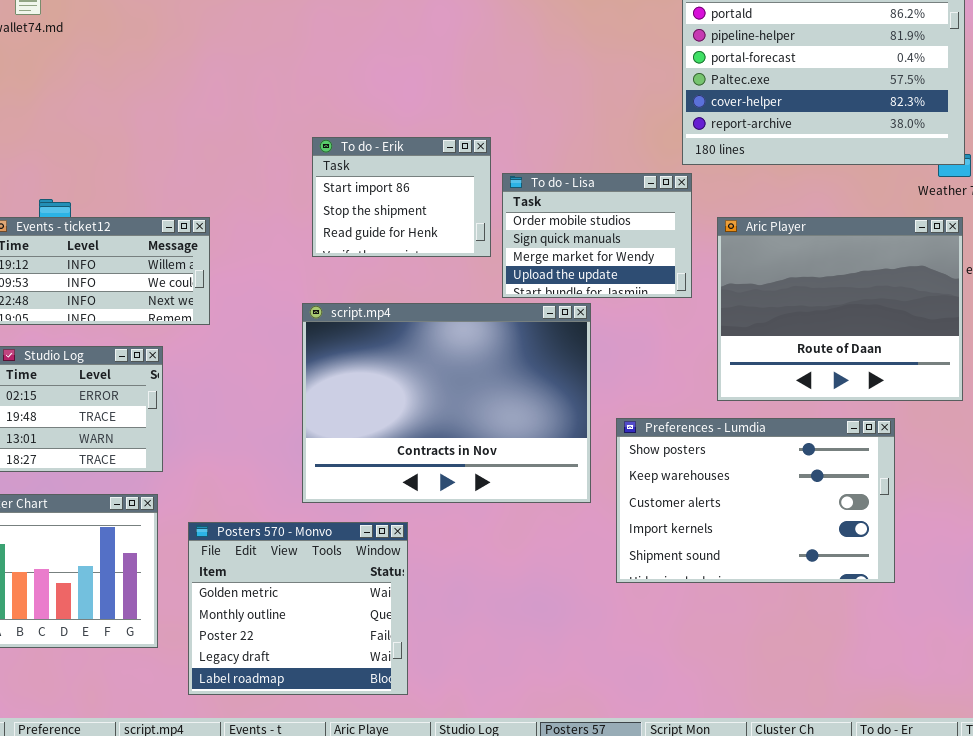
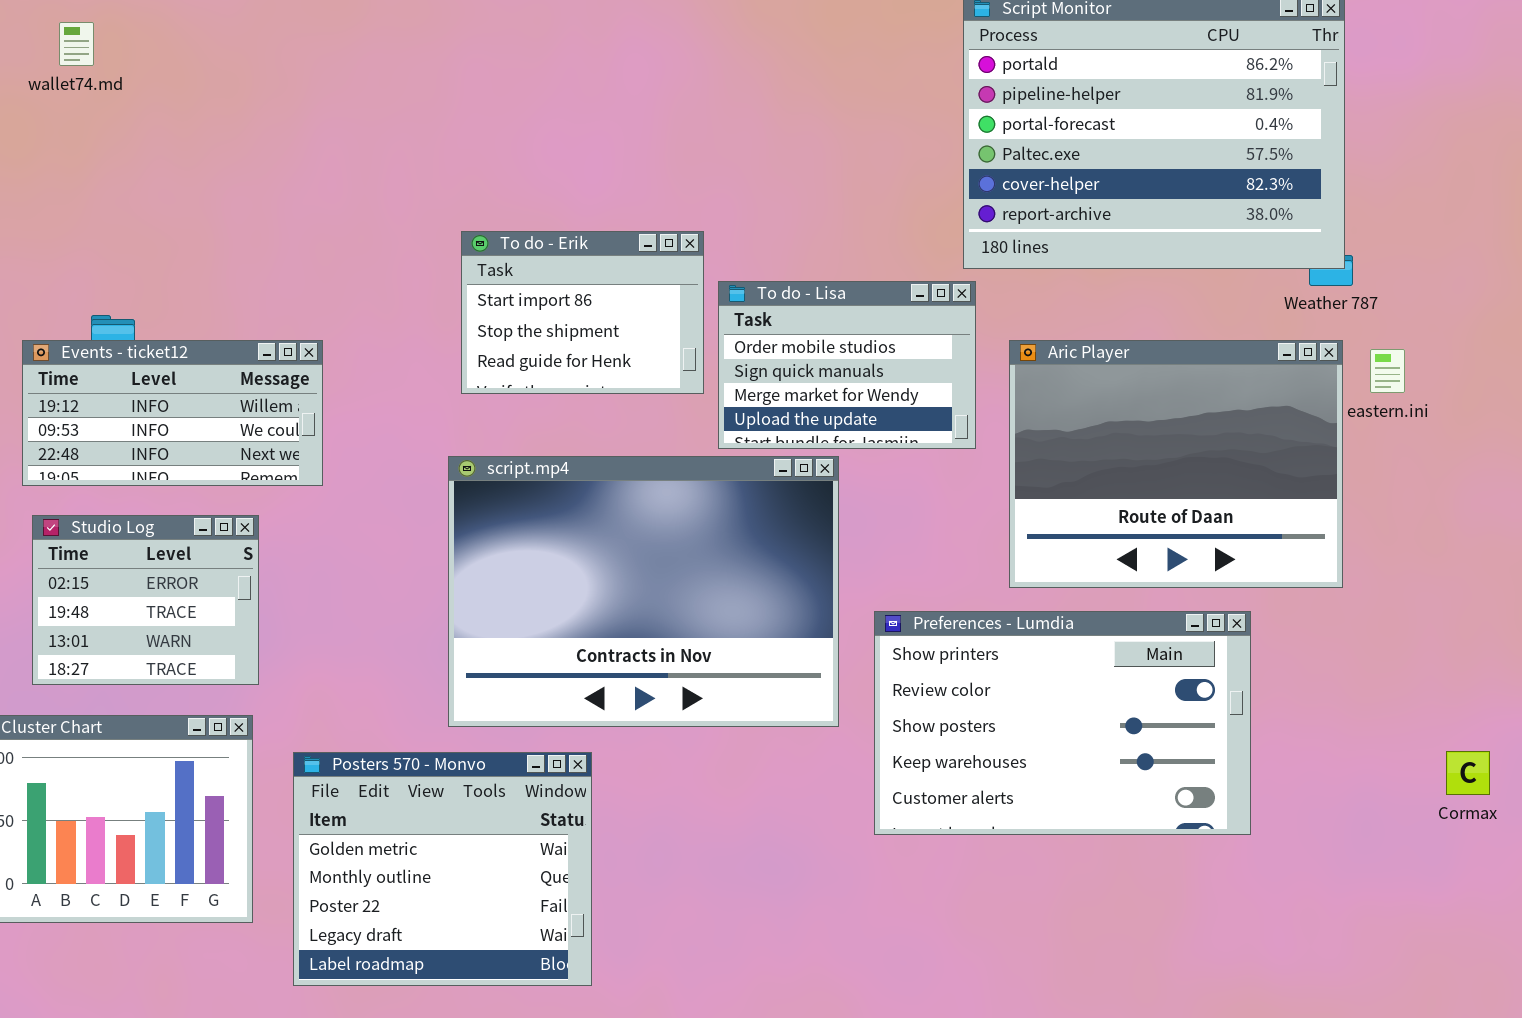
Preferences - Lumdia: [616,418,895,583] -> [874,611,1251,835], scrolled up 2 rows

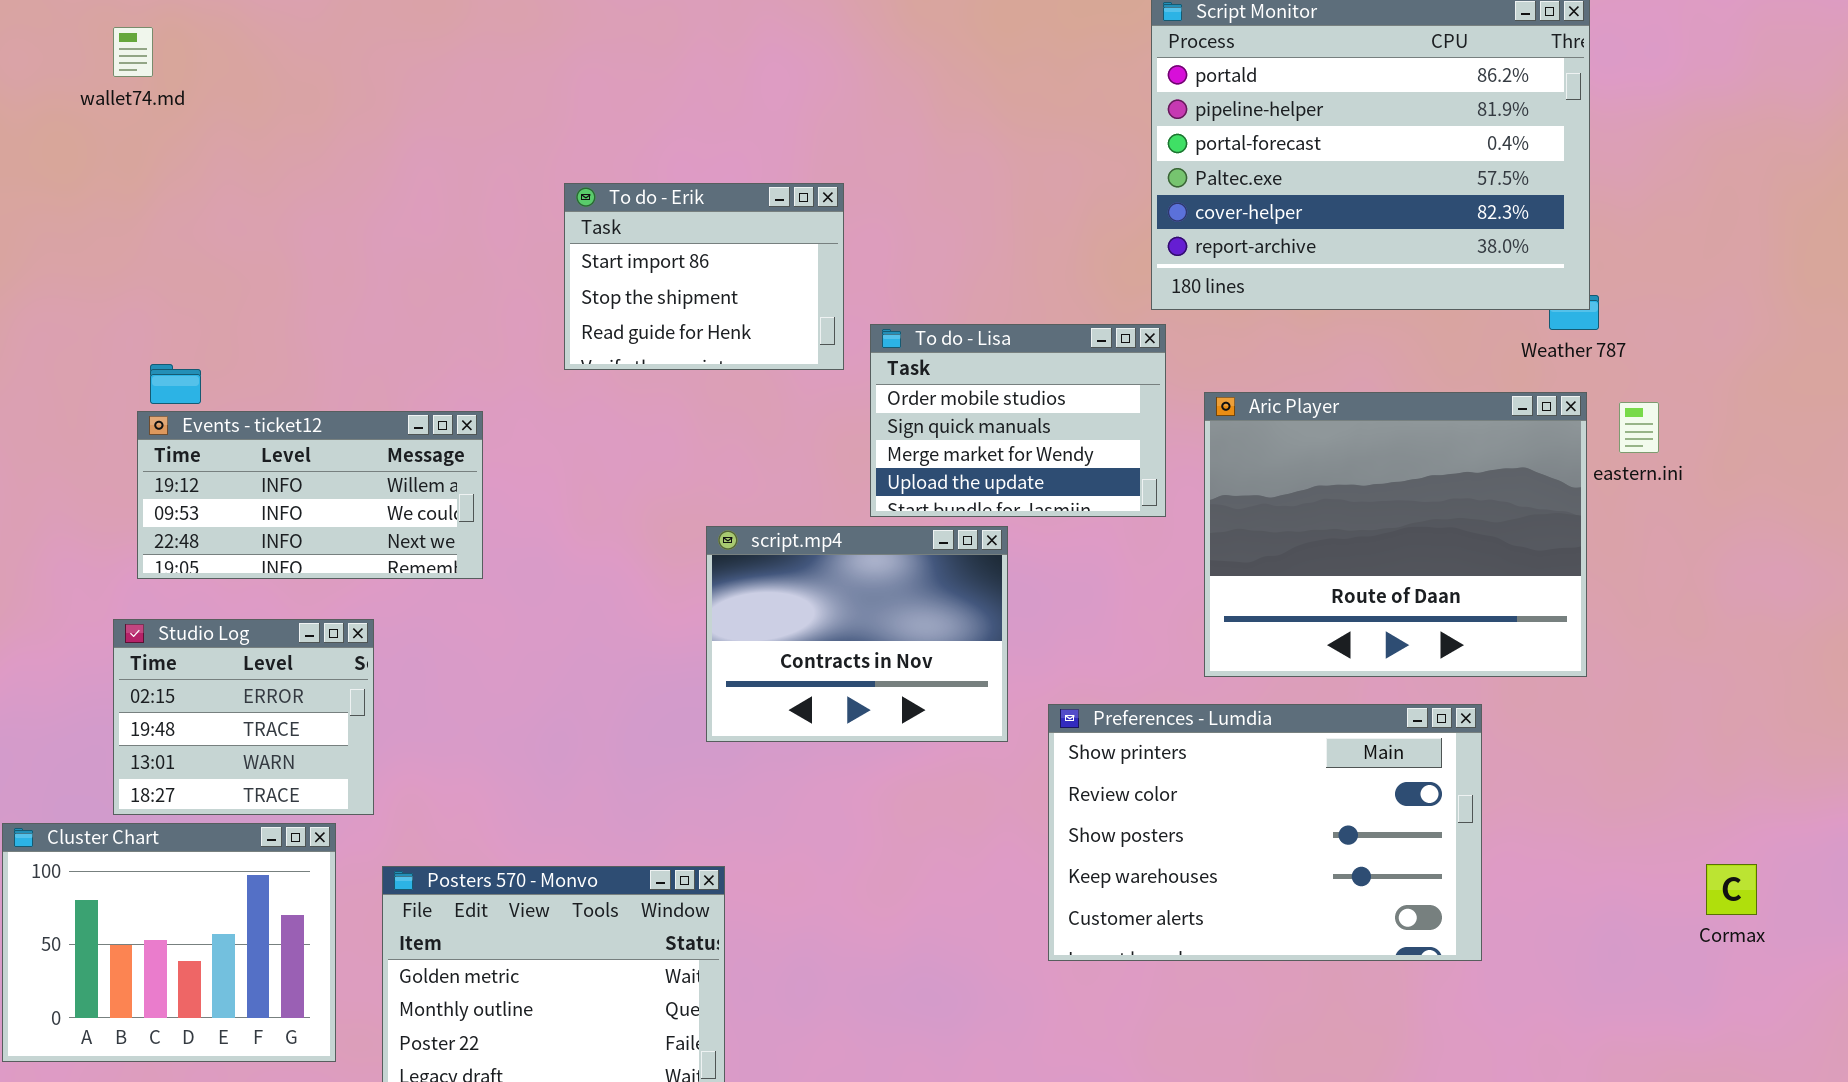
To do - Erik: [461,231,704,394] -> [564,183,844,370], moved
Events - ticket12: [22,340,323,486] -> [137,411,483,579], moved
script.mp4: [448,456,839,727] -> [706,526,1008,742], resized
Studio Log: [32,515,259,685] -> [113,619,374,815], moved

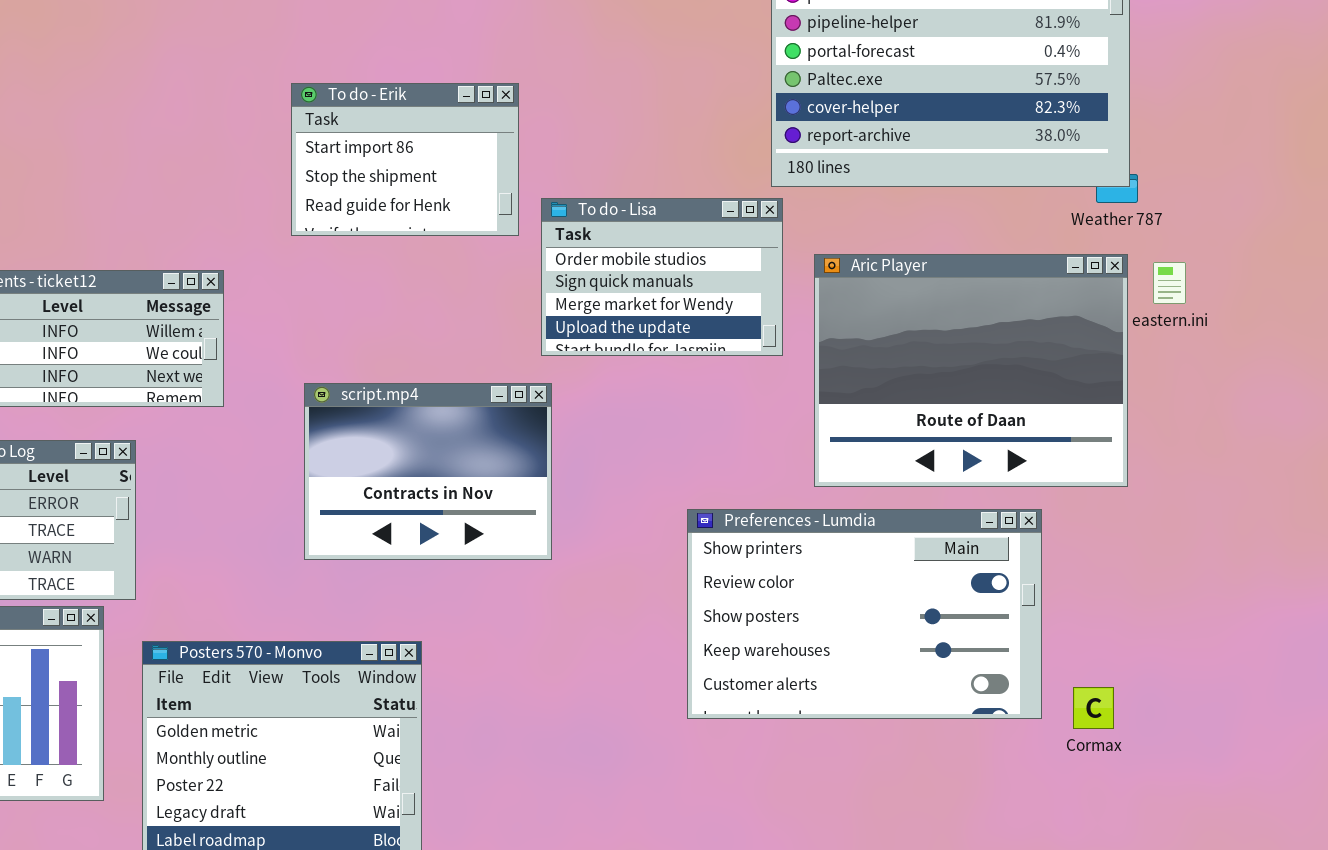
script.mp4: [706,526,1008,742] -> [304,383,552,560], moved
Cormax: [1706,864,1757,915] -> [1073,687,1114,729], moved

